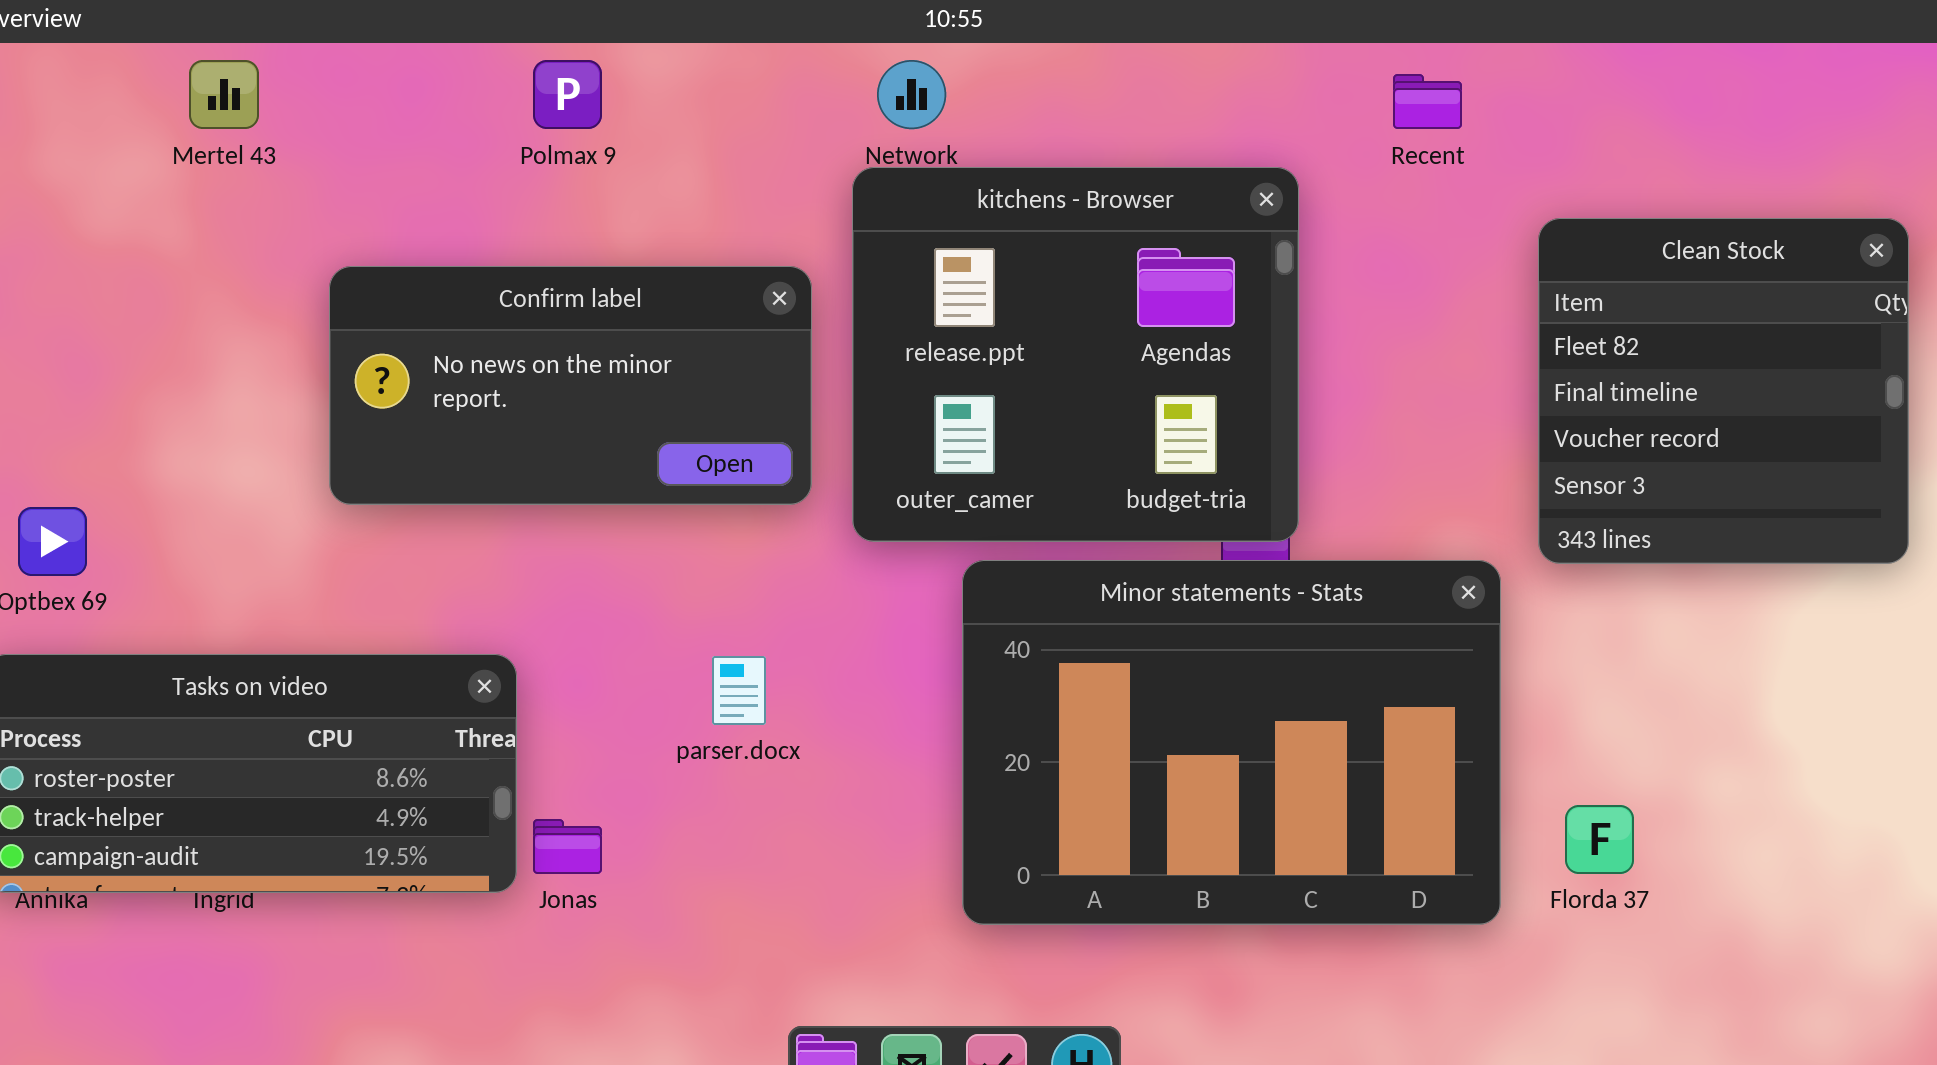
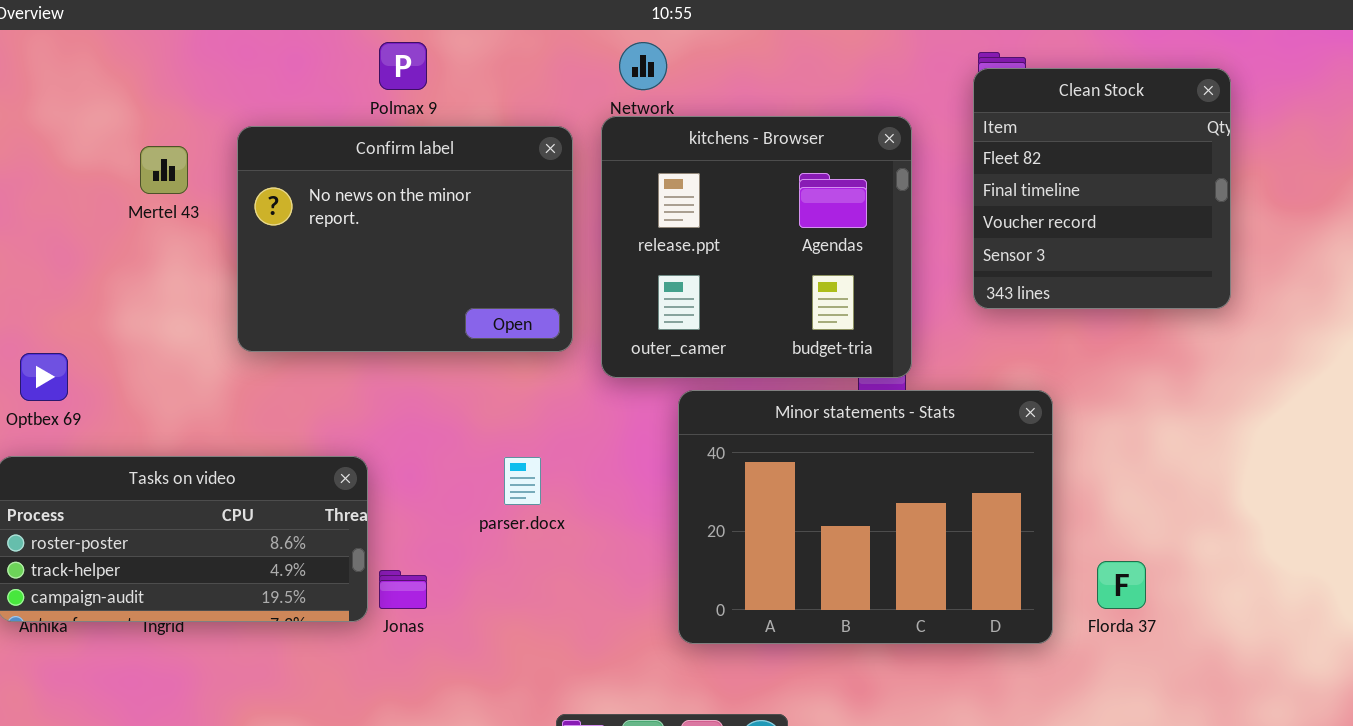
Mertel 43: [189,60,259,129] -> [140,146,188,194], moved
Clean Stock: [1538,218,1909,564] -> [973,68,1231,309], moved
Confirm label: [329,266,812,505] -> [237,126,573,352], resized

